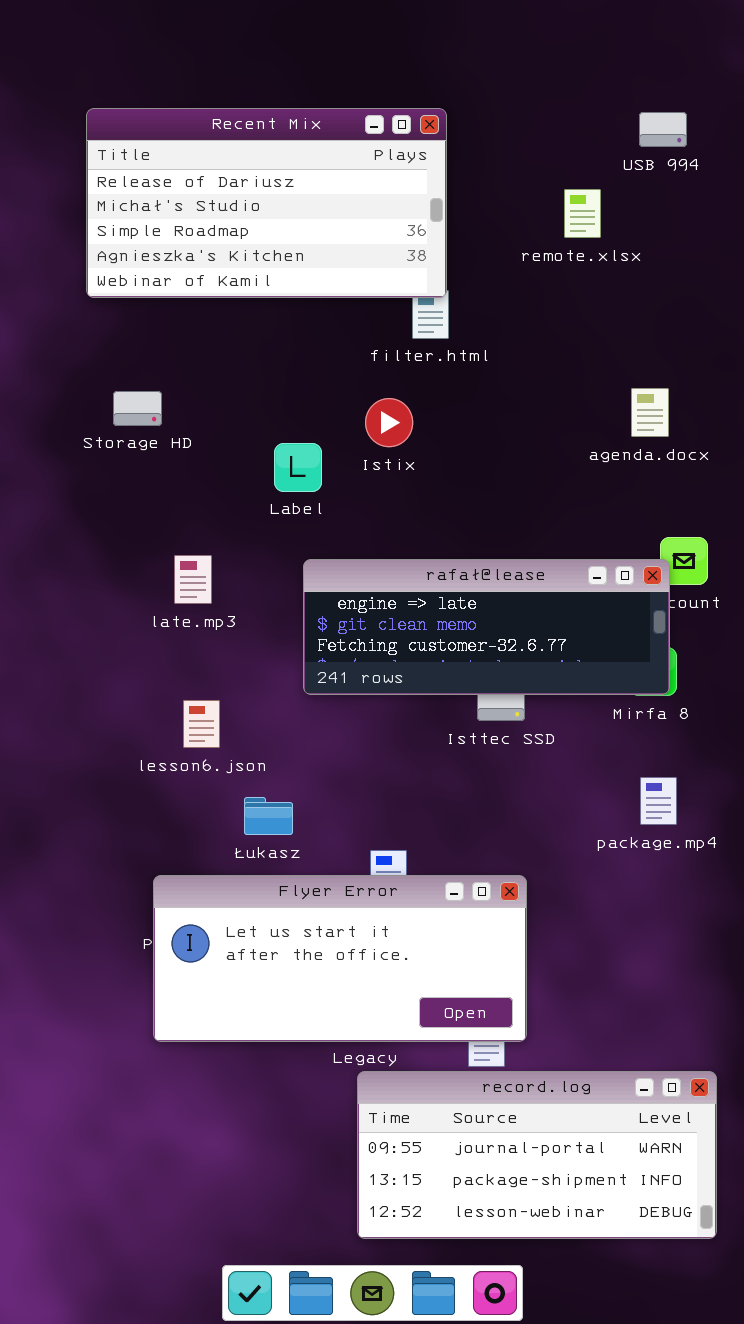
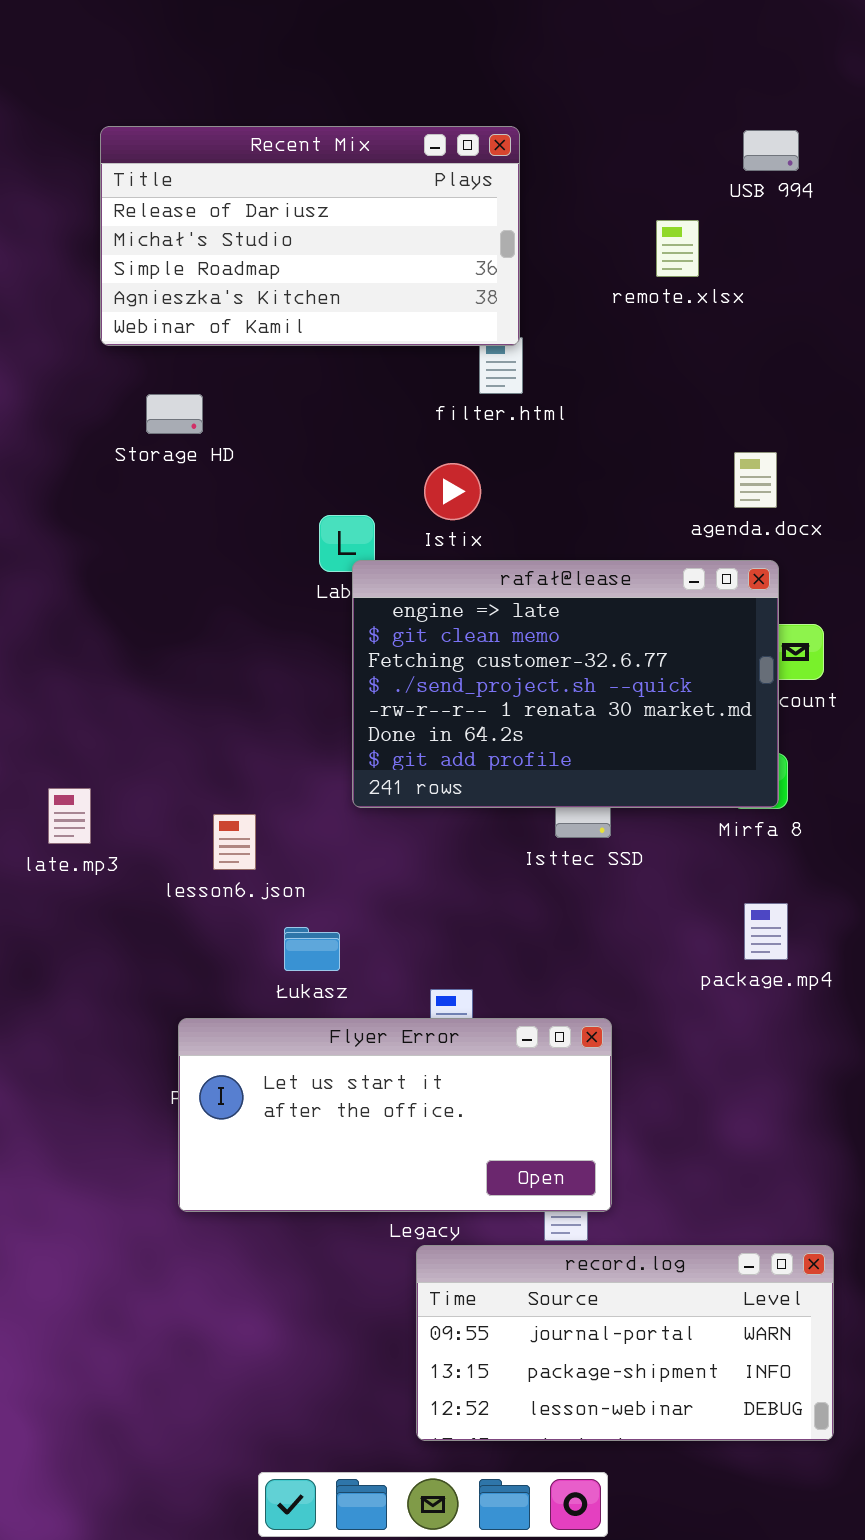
Storage HD: [113,391,162,426] -> [146,394,203,434], moved
late.mp3: [174,555,212,604] -> [48,788,91,844], moved
rafał@lease: [303,559,670,695] -> [352,560,779,808], resized

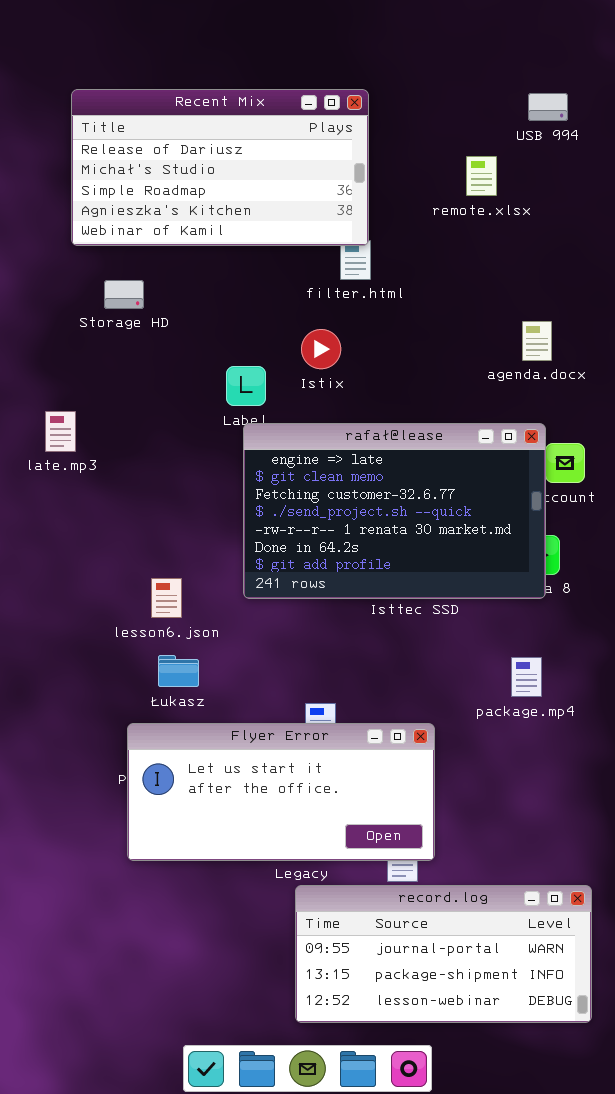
rafał@lease: [352,560,779,808] -> [243,423,546,599], moved
late.mp3: [48,788,91,844] -> [45,411,76,452], moved
package.mp4: [744,903,788,960] -> [511,657,542,697], moved
Łukasz: [284,927,340,971] -> [158,655,199,687], moved

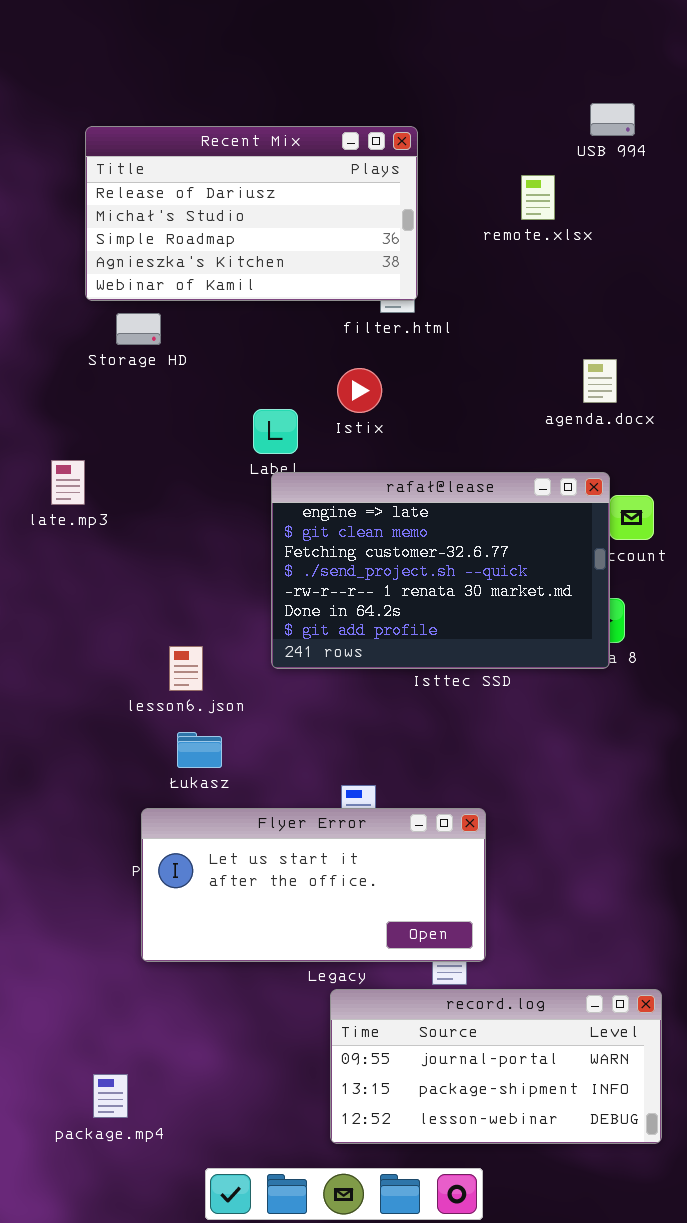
Recent Mix: [71,89,369,246] -> [85,126,418,301], moved
package.mp4: [511,657,542,697] -> [93,1074,128,1118], moved

